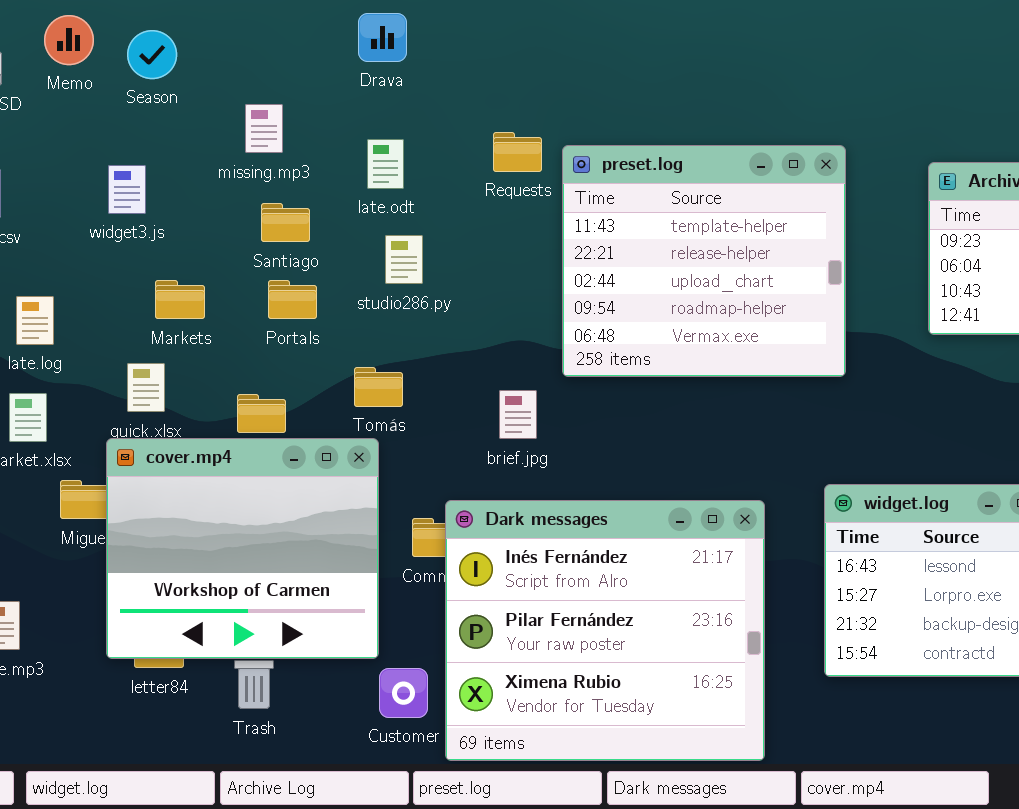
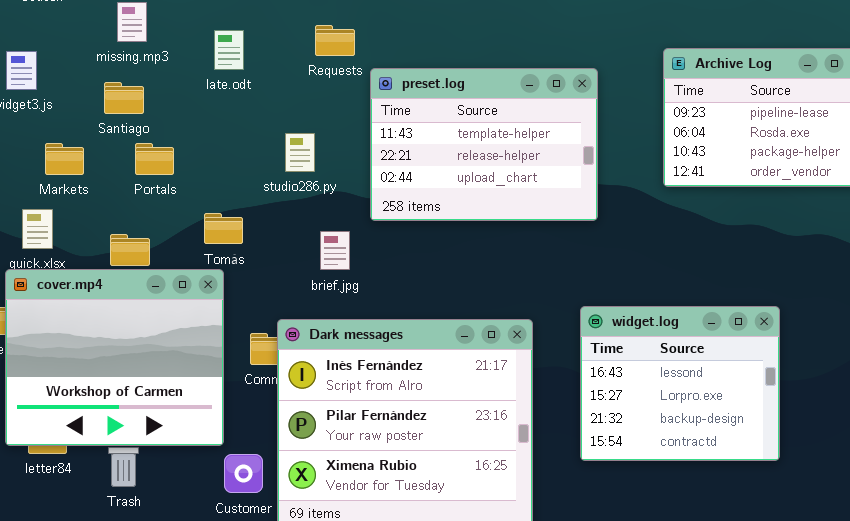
preset.log: [562,145,846,377] -> [370,68,598,221], resized
Santiago: [261,203,310,242] -> [104,82,144,114], moved
studio286.py: [385,235,423,284] -> [285,133,315,172], moved

